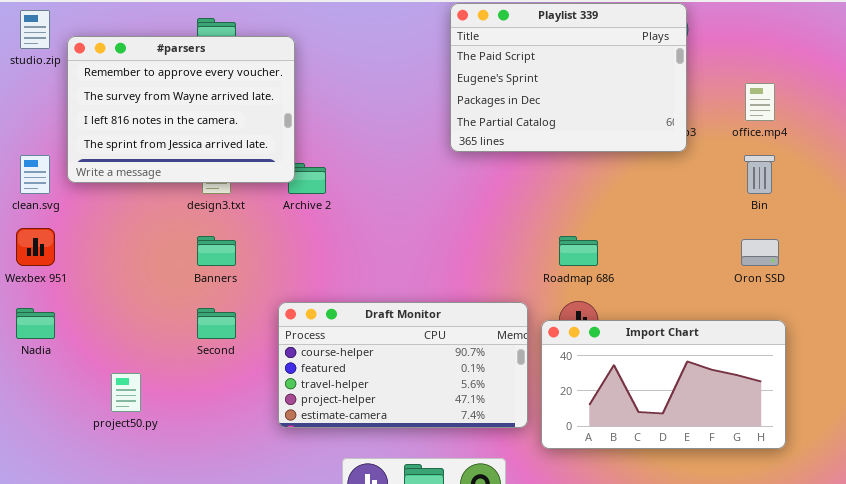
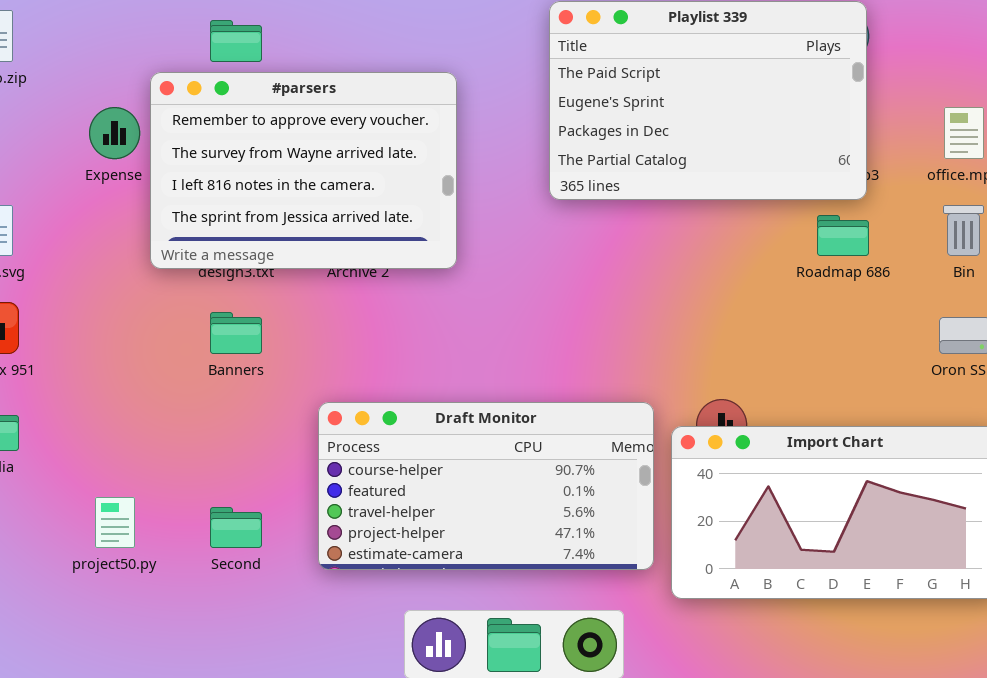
#parsers: [67,36,295,183] -> [150,72,457,269], moved
Roadmap 686: [559,236,598,266] -> [817,215,869,256], moved
Second: [197,308,236,339] -> [210,507,262,548], moved

